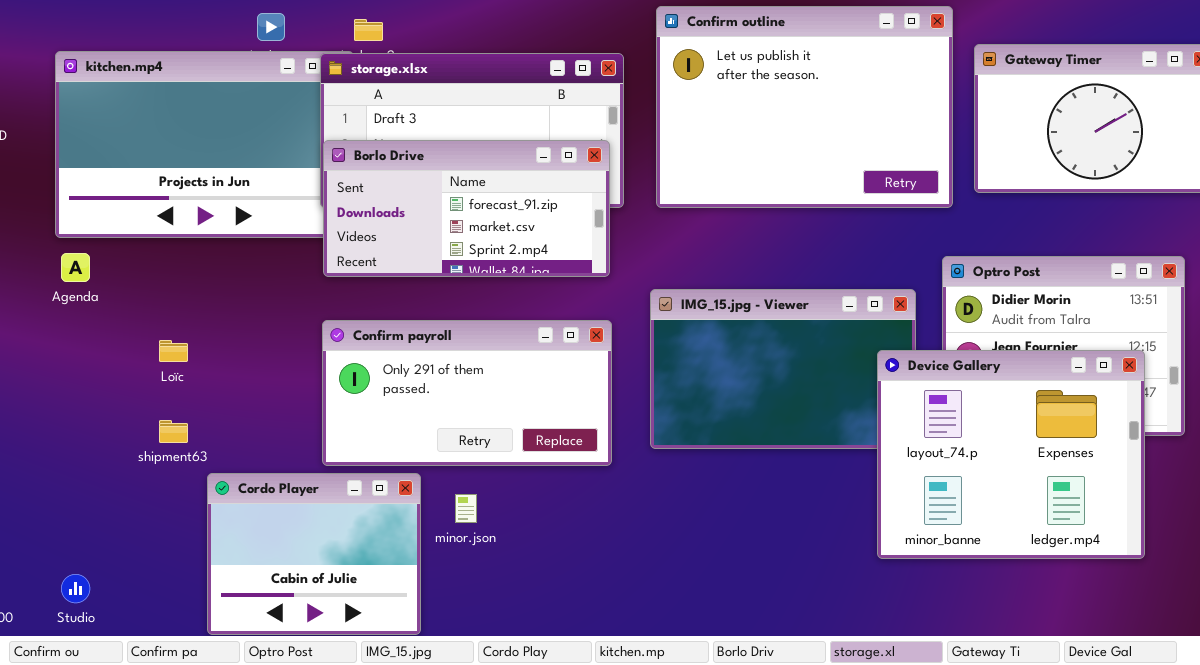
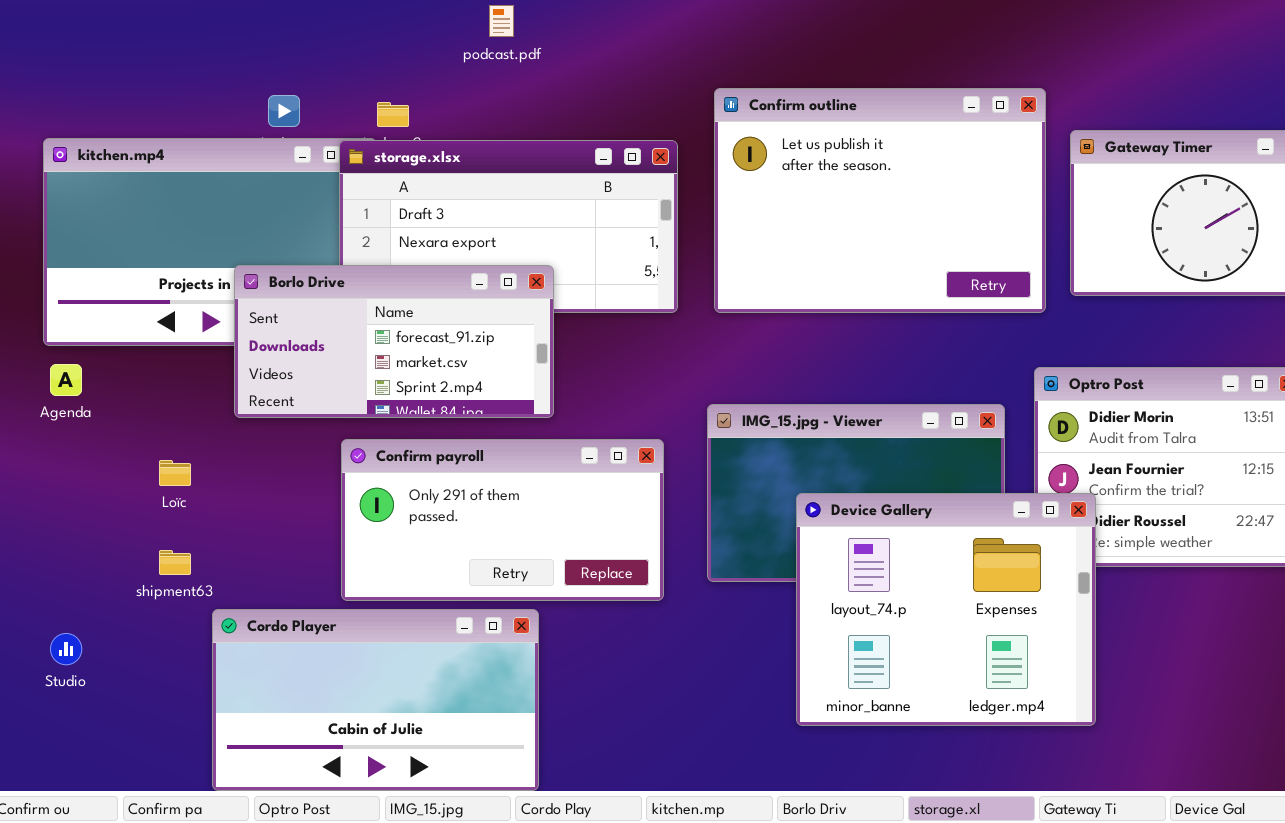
Borlo Drive: [323,140,610,277] -> [234,265,554,418], moved
Device Gallery: [877,350,1145,559] -> [796,493,1096,726], moved
Cordo Player: [207,473,421,635] -> [212,609,539,791], resized
Studio: [61,574,90,603] -> [50,633,82,665], moved

